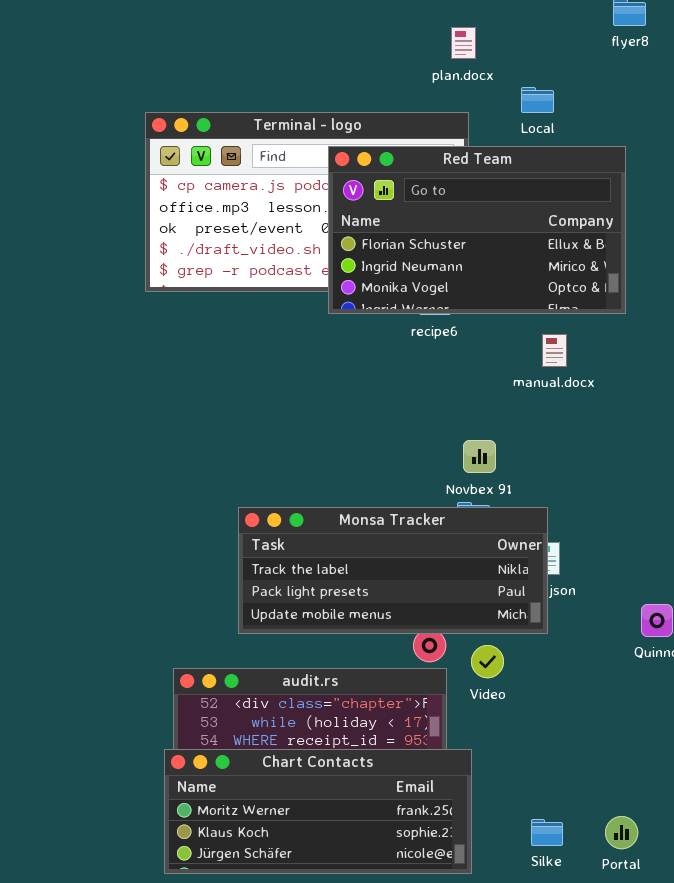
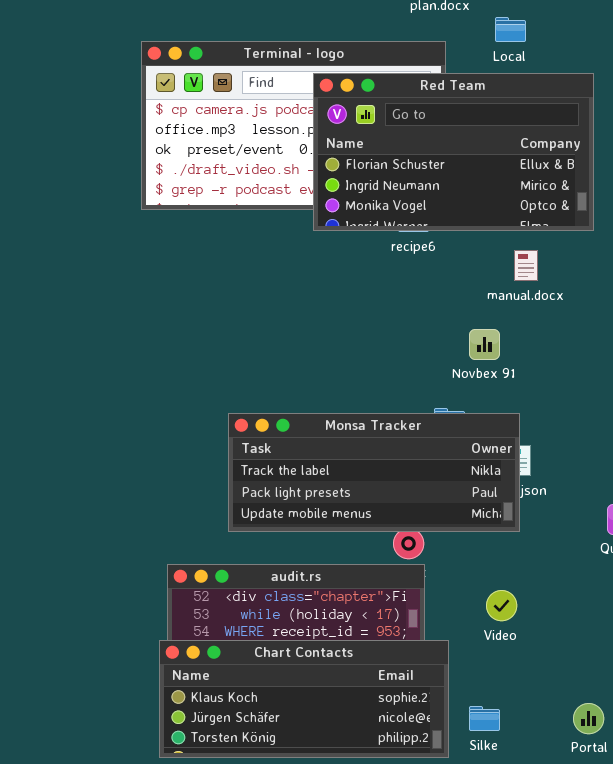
Novbex 91: [463,440,496,473] -> [469,329,500,360], moved
Video: [471,645,504,678] -> [486,590,517,621], moved
Chart Contacts: [164,749,472,874] -> [159,640,449,758], scrolled down 1 row
Silke: [531,819,563,846] -> [469,706,500,731], moved

